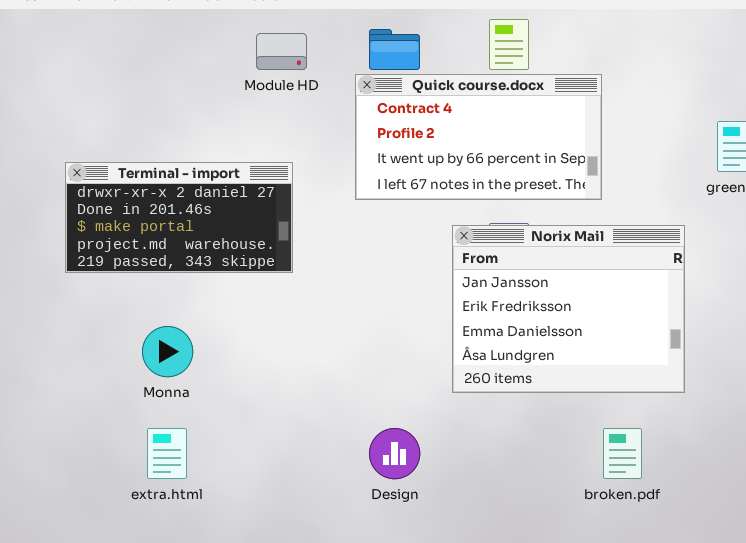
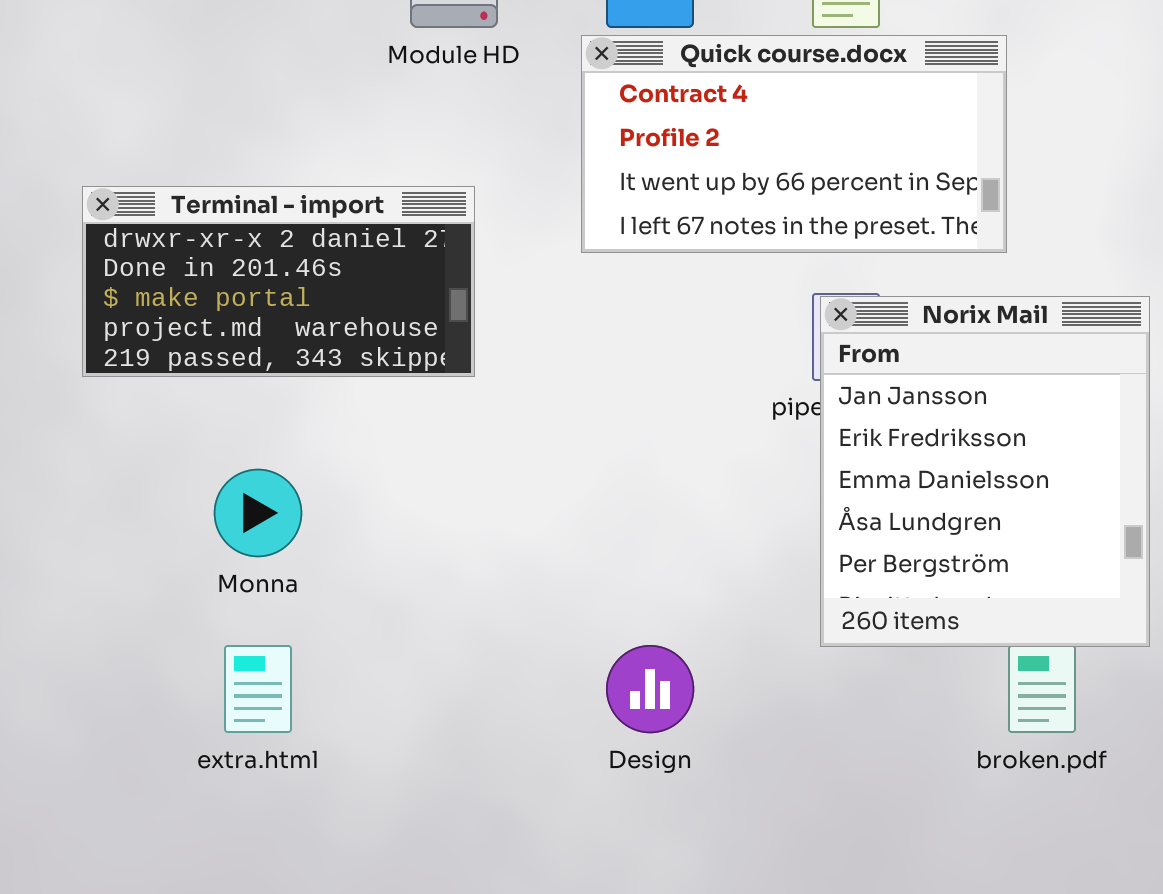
Norix Mail: [452,225,685,393] -> [820,296,1150,647], resized

